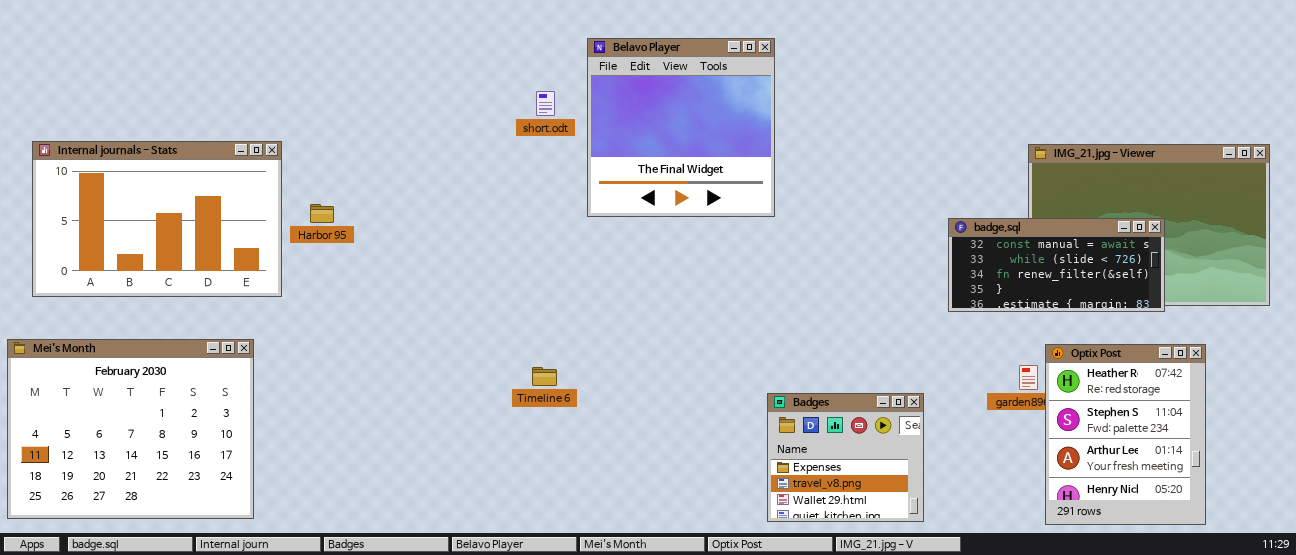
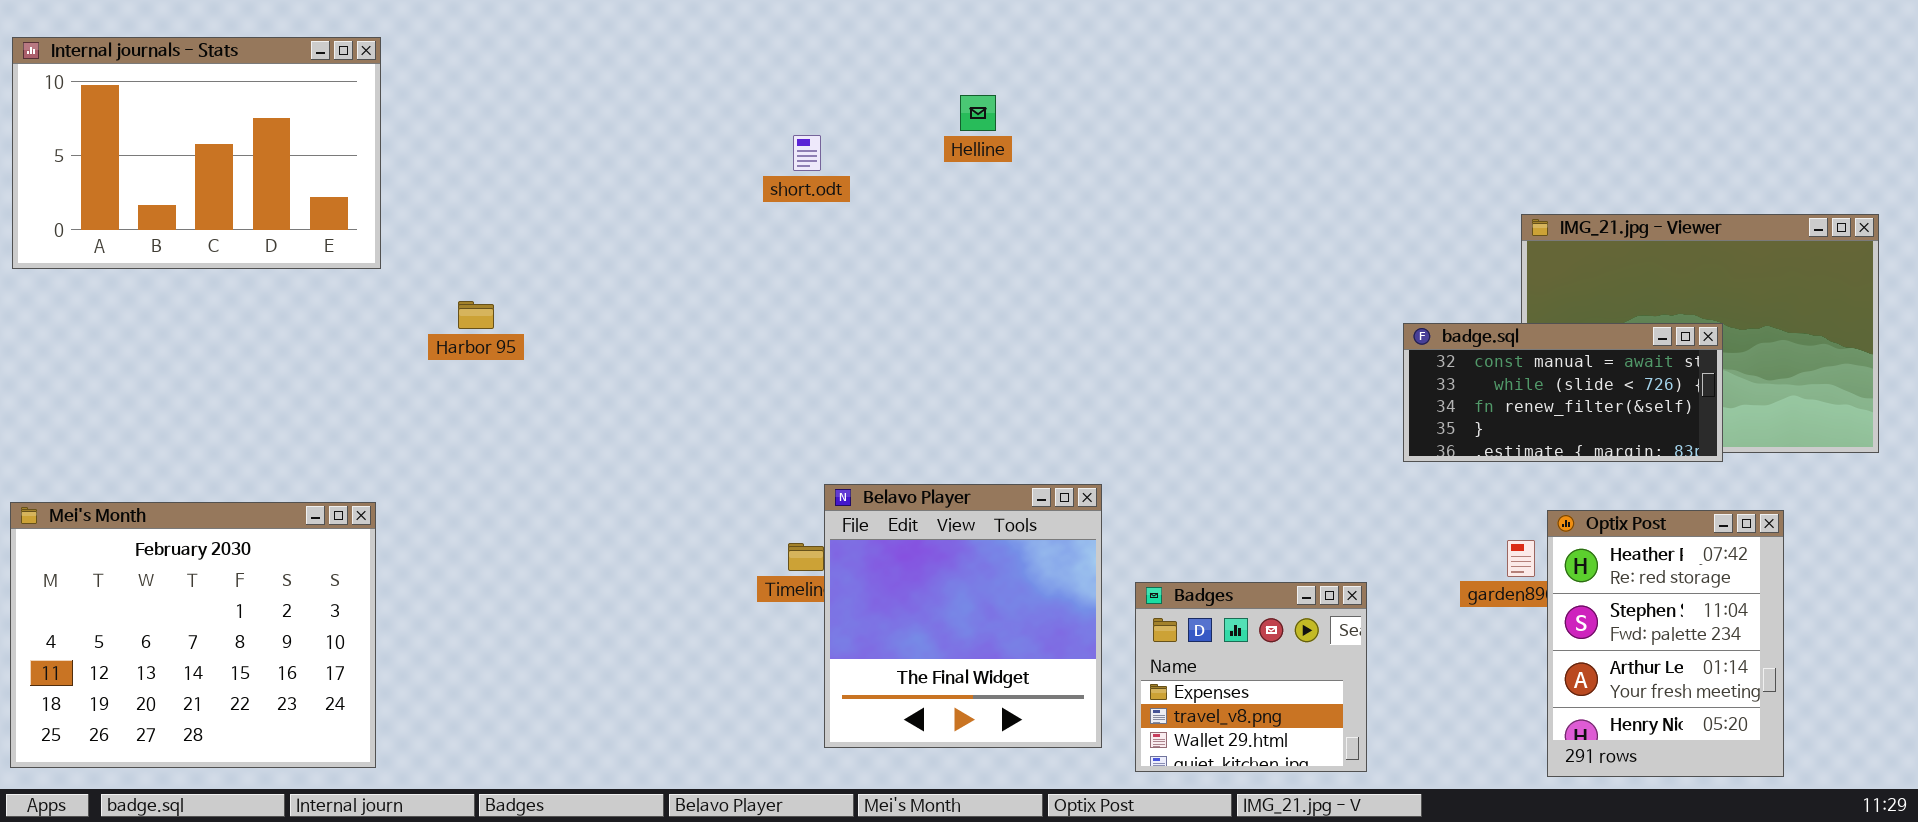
Belavo Player: [587,38,775,217] -> [824,484,1102,748], moved
Internal journals - Stats: [32,141,282,297] -> [12,37,381,269], moved

